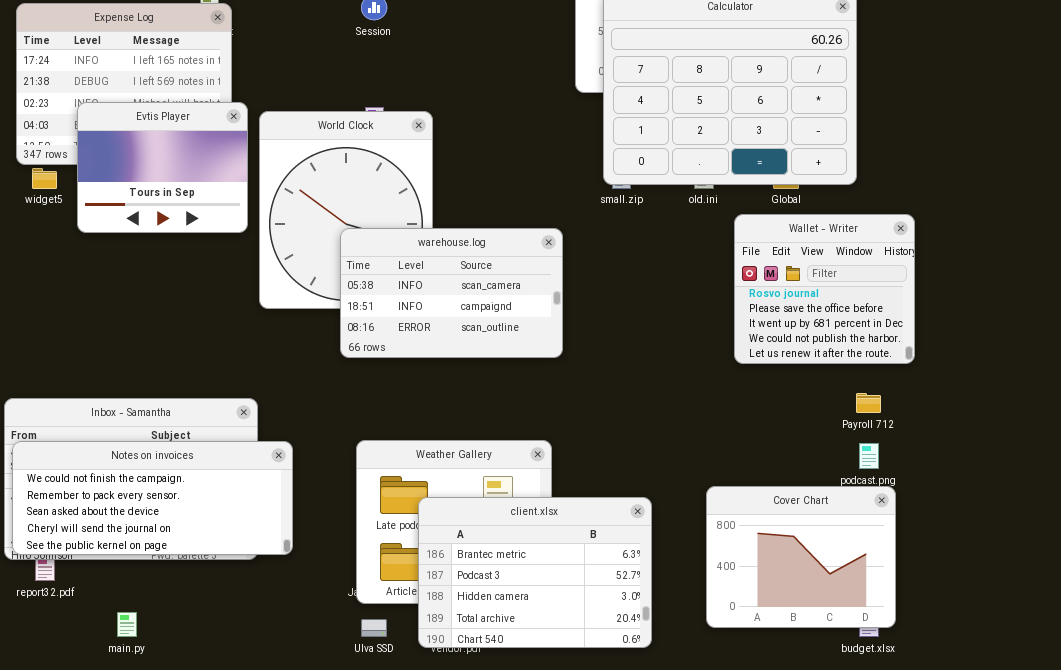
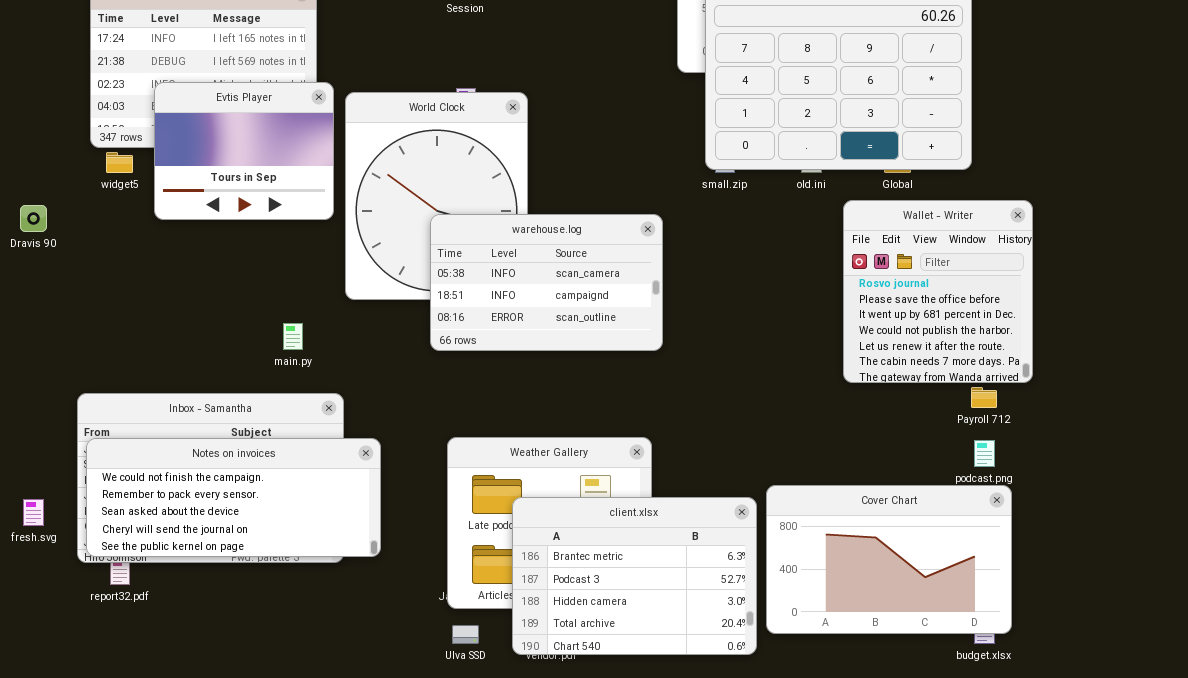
Wallet - Writer: [734,214,915,364] -> [843,200,1033,383], resized
Cover Chart: [706,486,896,628] -> [766,485,1012,634], resized
main.py: [117,612,137,637] -> [283,323,303,350], moved

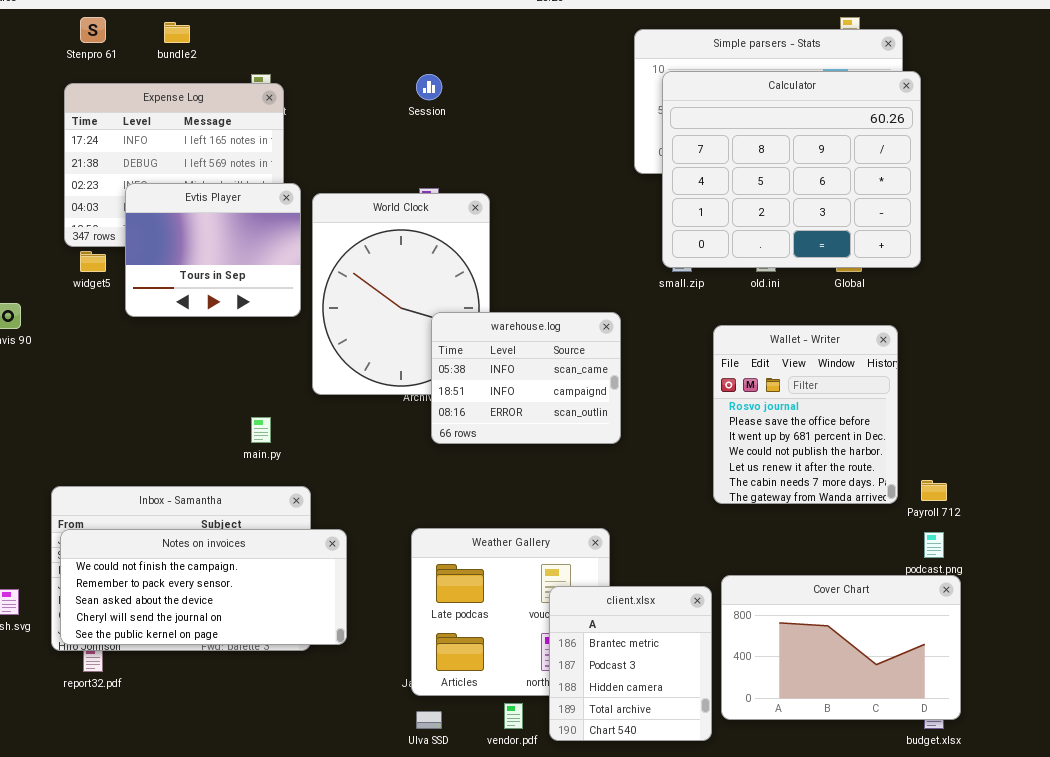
Wallet - Writer: [843,200,1033,383] -> [713,325,898,504], moved
warehouse.log: [430,214,663,351] -> [431,312,621,444], resized
client.xlsx: [512,497,757,655] -> [549,586,712,741], resized

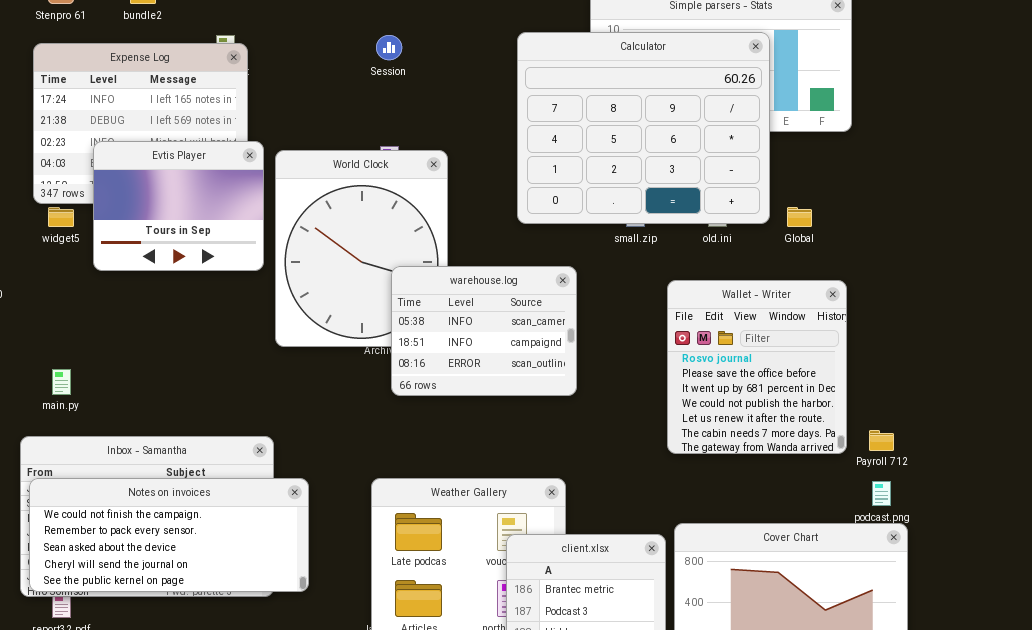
Calculator: [662,71,921,268] -> [517,32,770,224], moved
main.py: [251,417,271,443] -> [52,369,71,395], moved

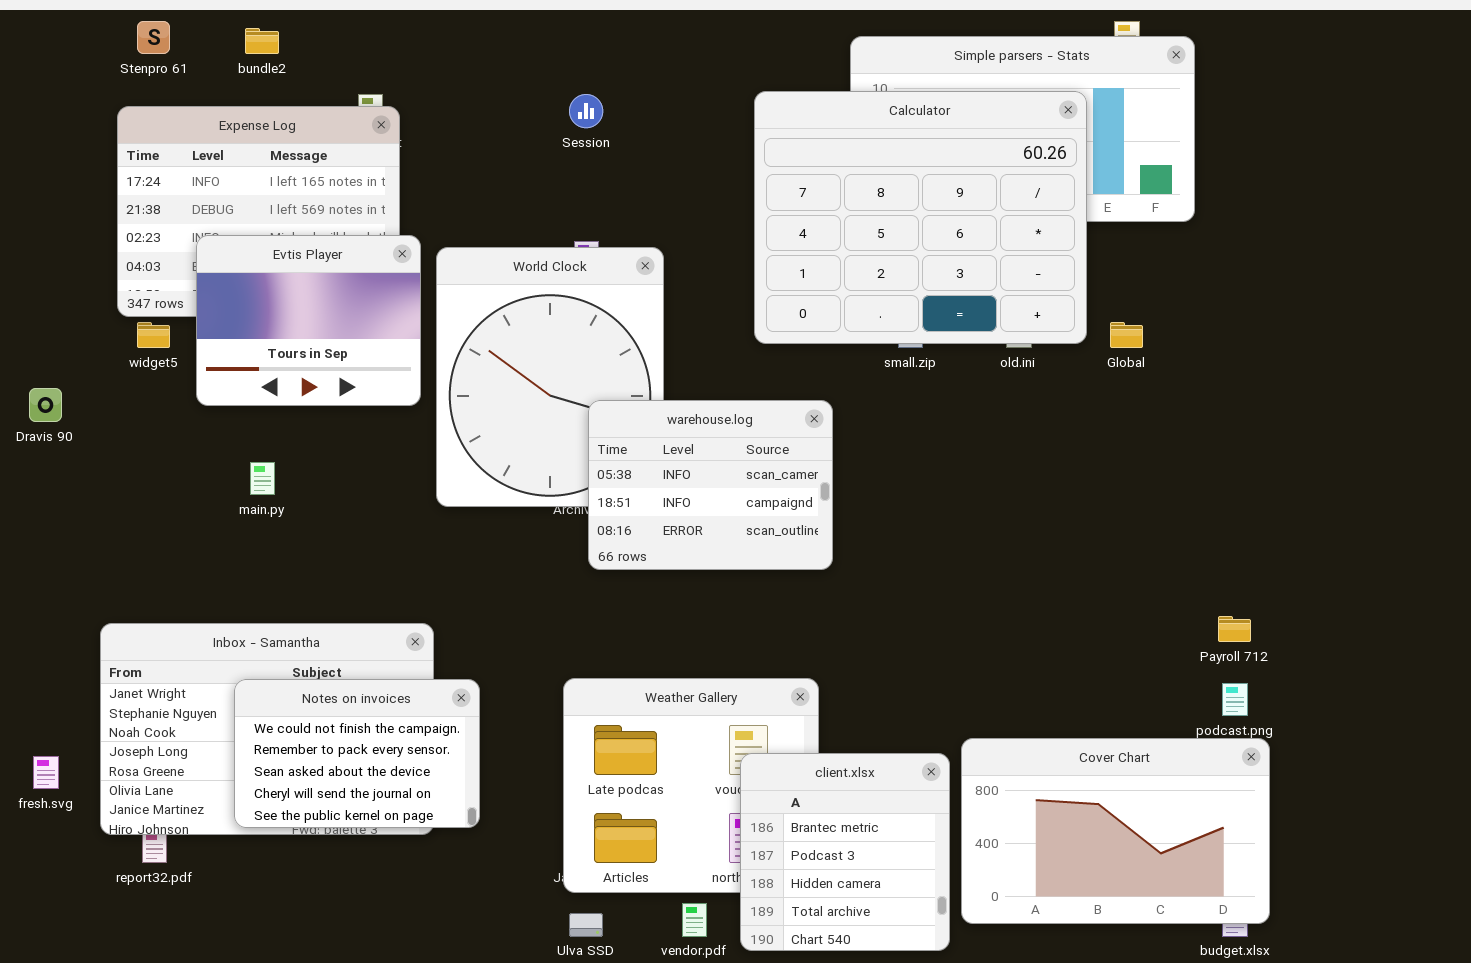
Wallet - Writer: [667,280,847,454] -> none, closed
main.py: [52,369,71,395] -> [250,462,275,495], moved
Notes on invoices: [29,478,309,592] -> [234,679,480,828], resized

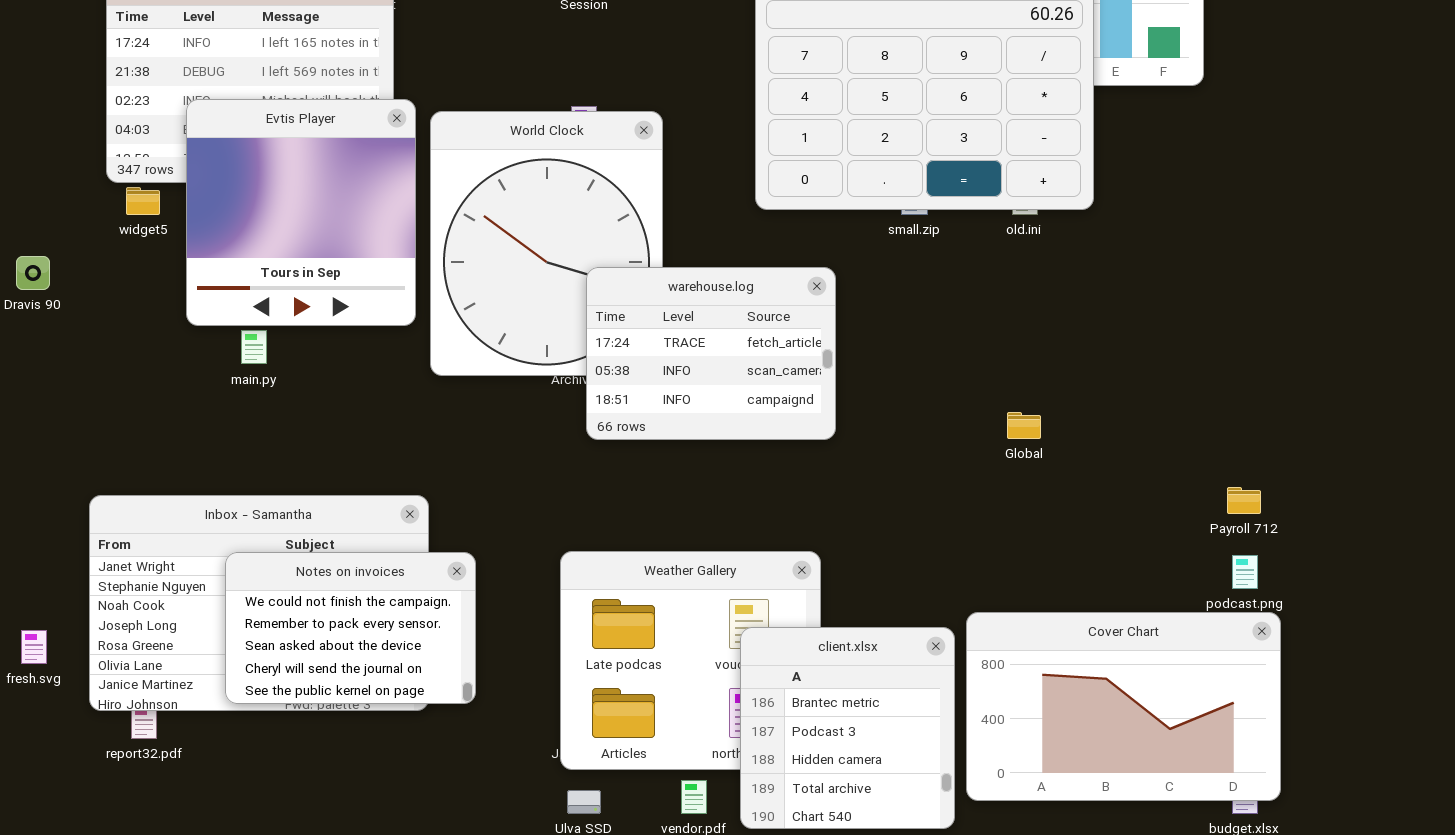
Evtis Player: [196,235,421,406] -> [186,99,416,326], resized
Global: [1110,322,1143,348] -> [1007,412,1041,439], moved
warehouse.log: [588,400,833,570] -> [586,267,836,440], scrolled up 1 row

